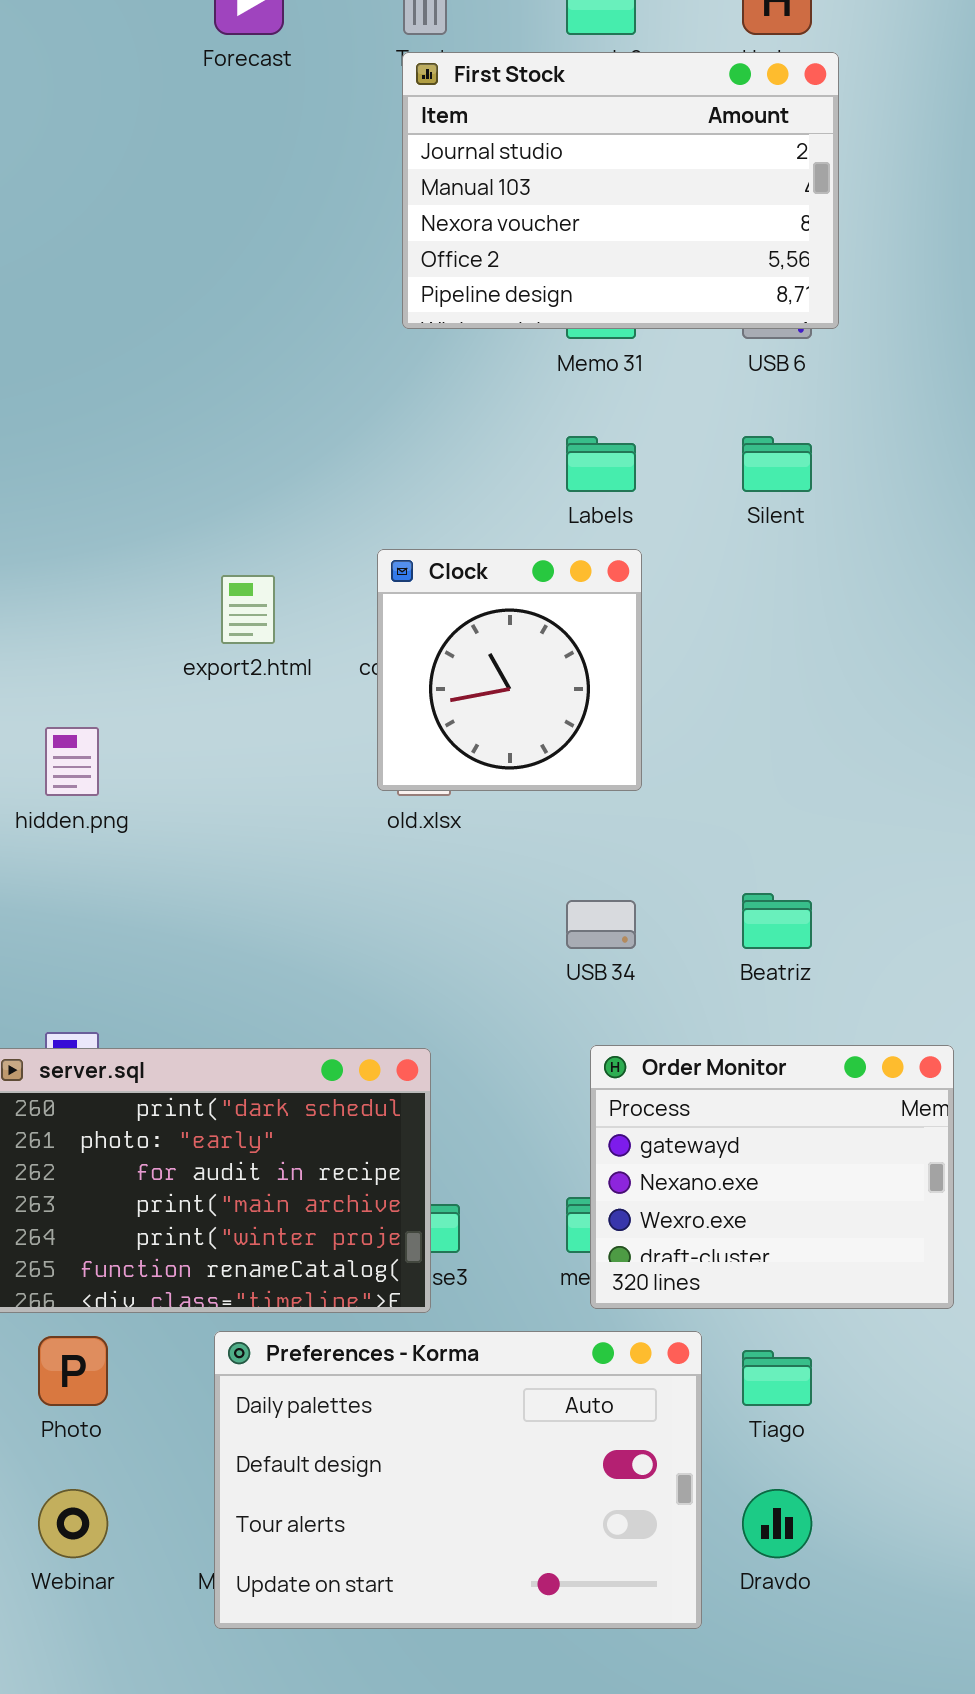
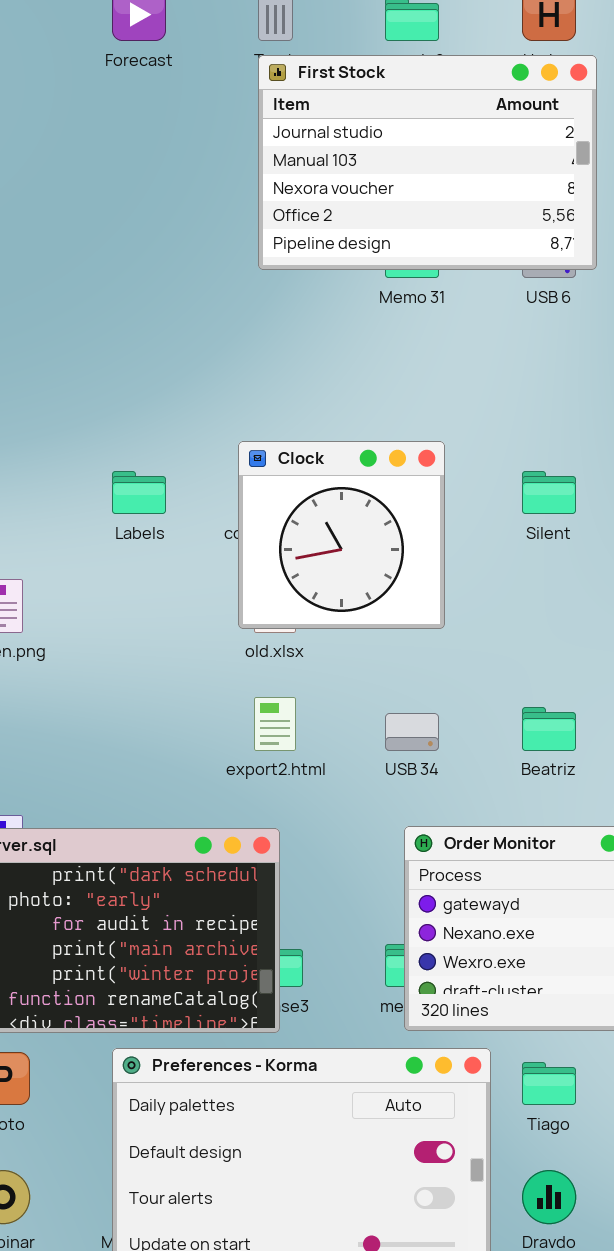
Labels: [566,436,636,492] -> [112,471,166,514], moved
Silent: [742,436,812,492] -> [522,471,576,514], moved
export2.html: [221,575,275,644] -> [254,697,296,751], moved

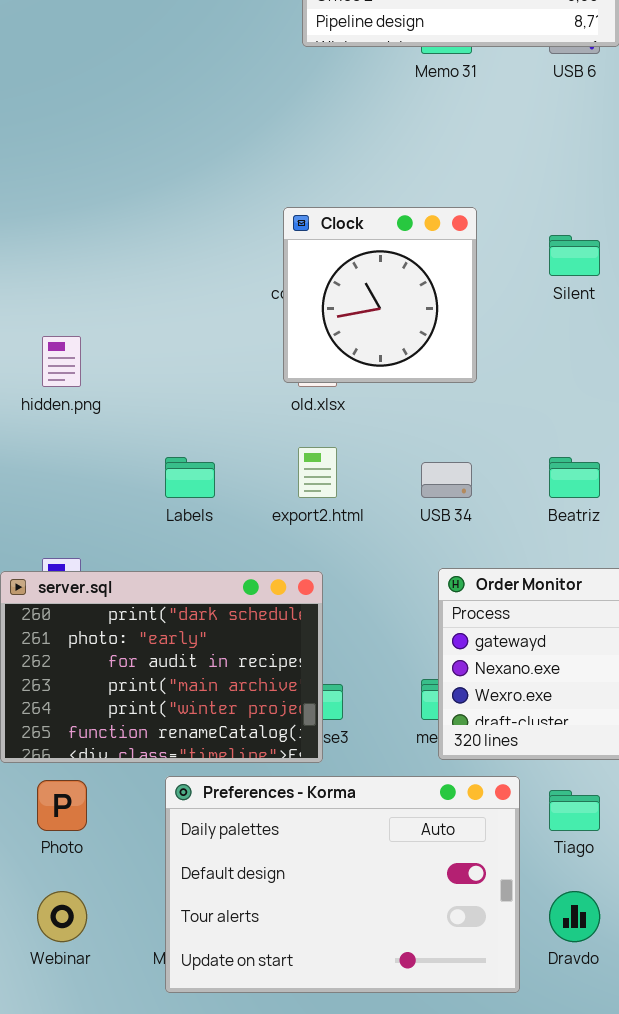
Labels: [112,471,166,514] -> [165,457,215,498], moved

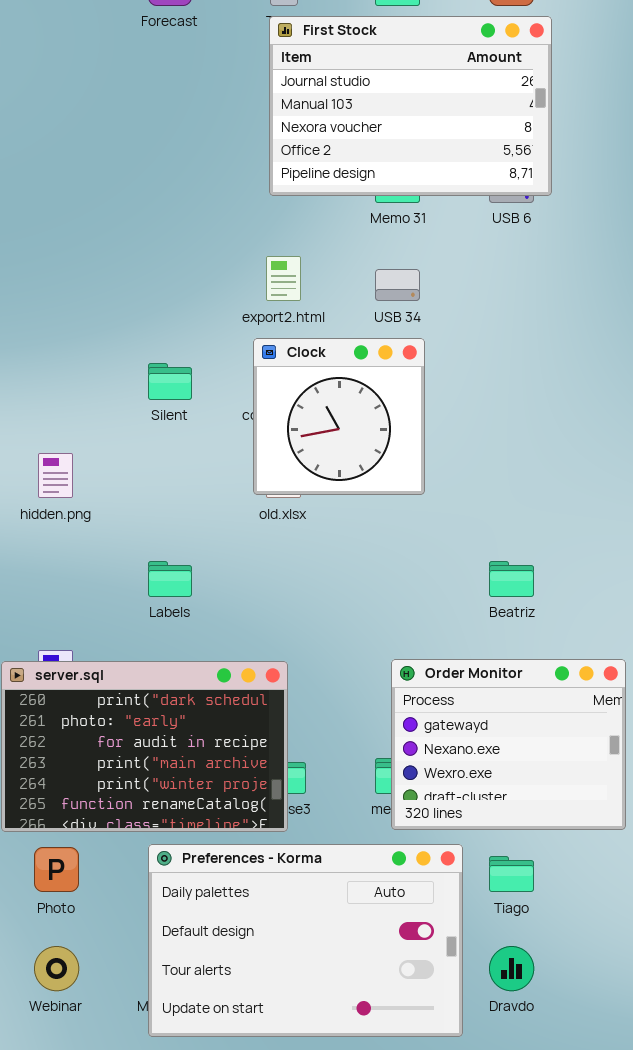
Silent: [549,235,600,276] -> [148,363,192,400], moved
export2.html: [298,447,337,498] -> [266,256,301,301], moved
USB 34: [421,462,472,498] -> [375,269,420,301], moved

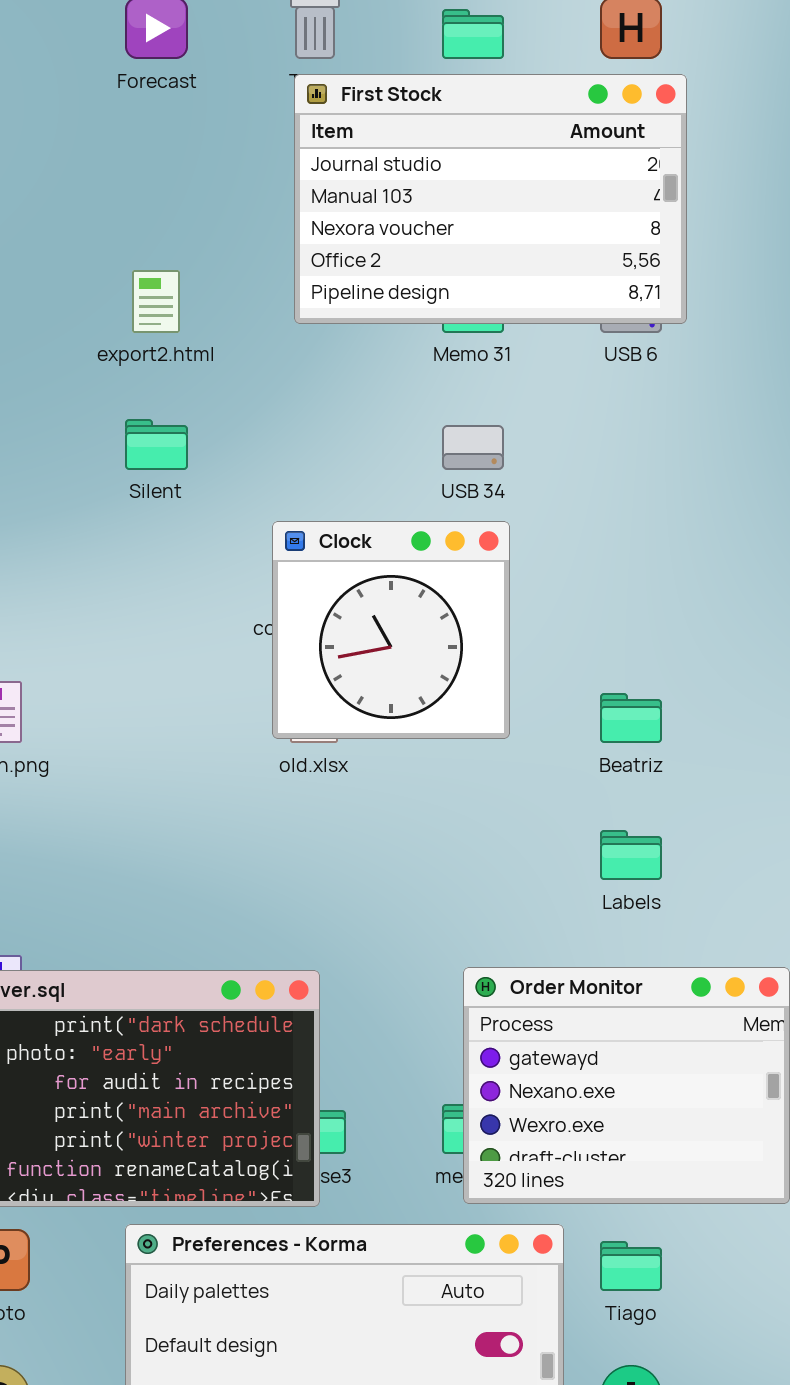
export2.html: [266,256,301,301] -> [132,270,180,333], moved
Silent: [148,363,192,400] -> [125,419,188,470], moved
Labels: [148,561,192,597] -> [600,830,662,880], moved
Beatriz: [489,561,534,597] -> [600,693,662,743], moved

